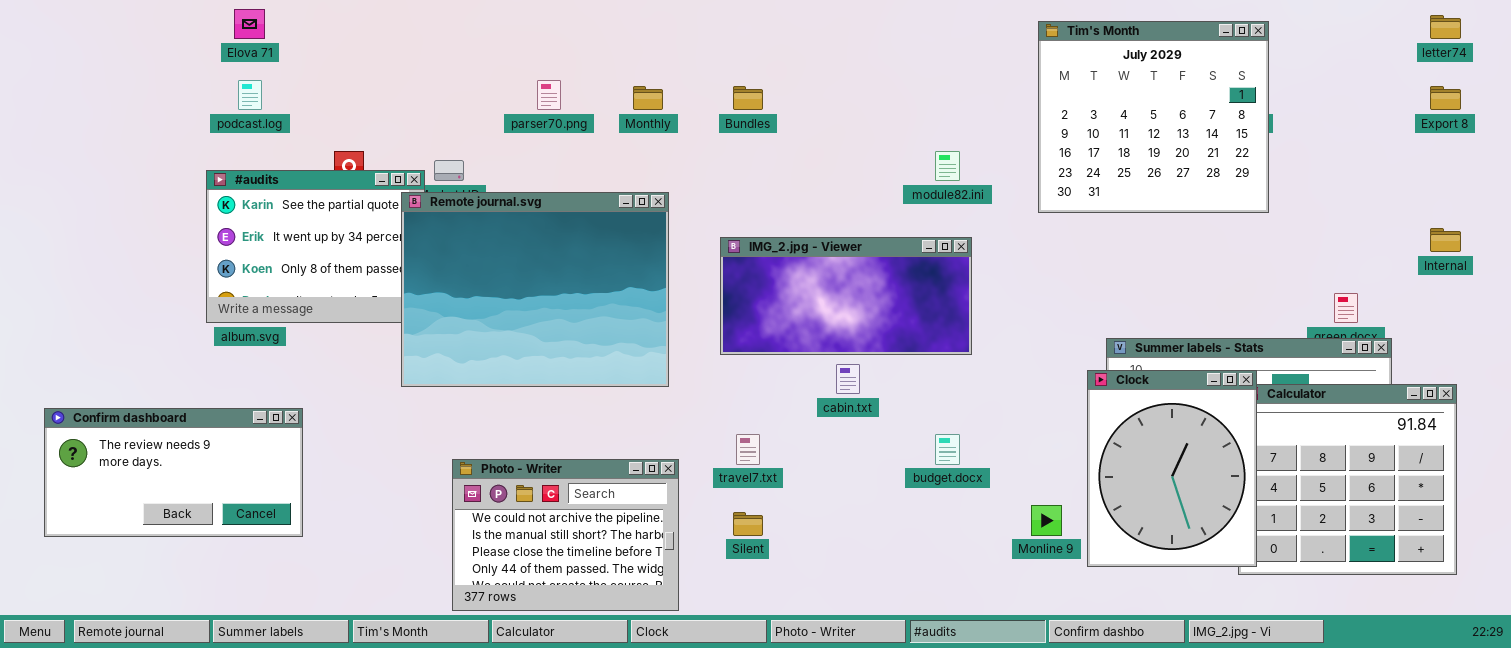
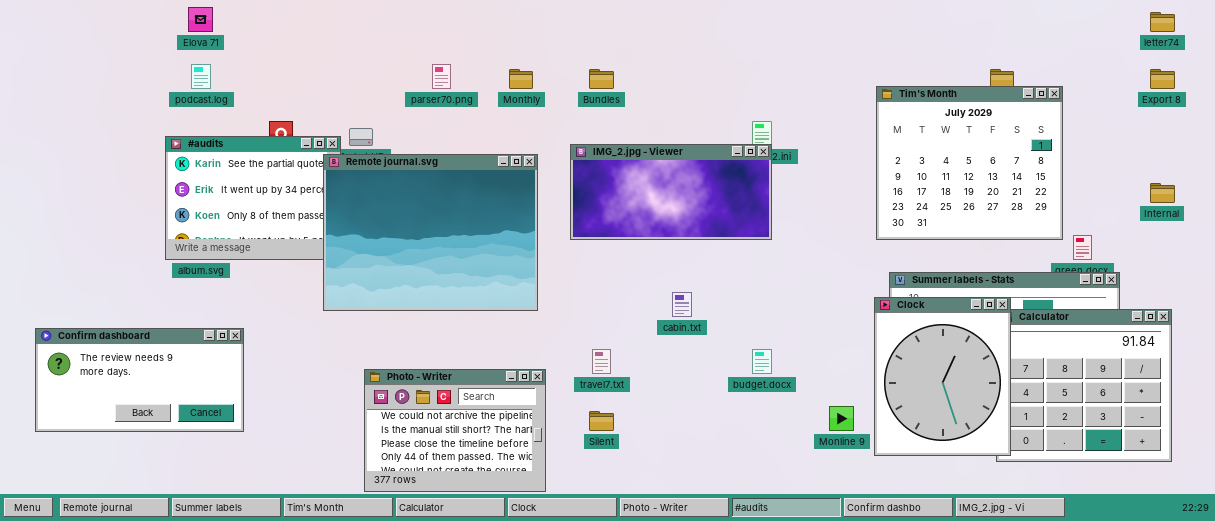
Tim's Month: [1038,21,1269,213] -> [876,86,1063,240], moved
IMG_2.jpg - Viewer: [720,237,972,355] -> [570,144,772,240], moved

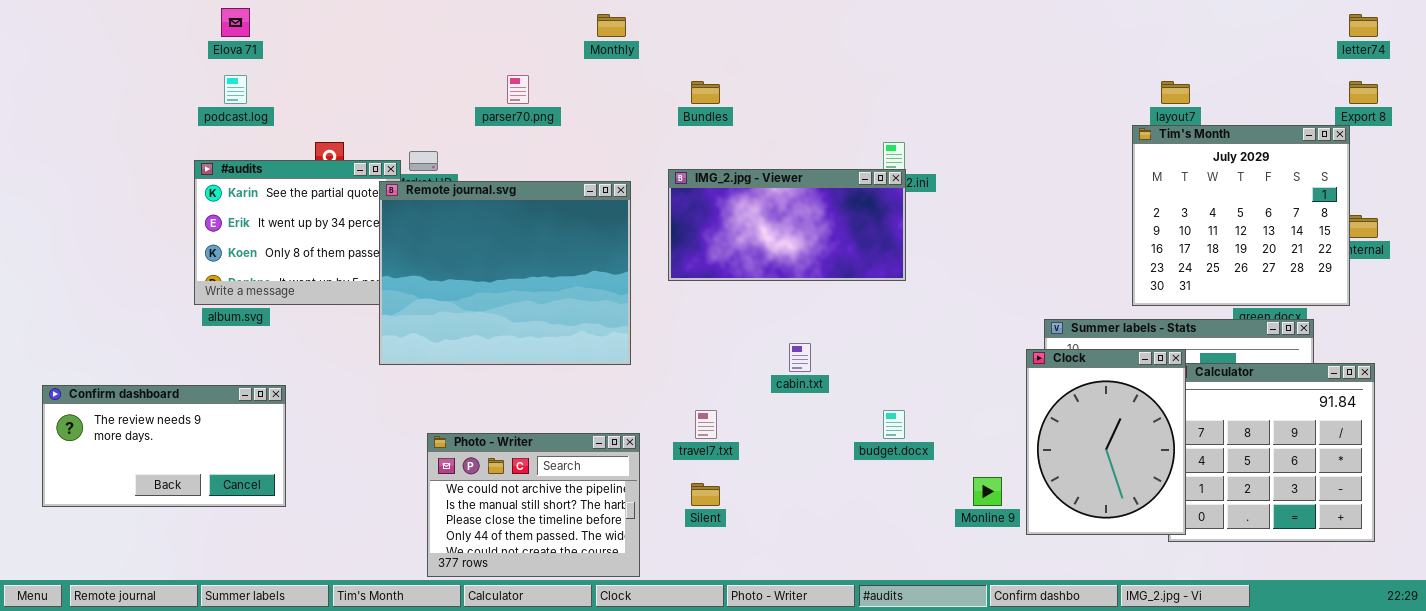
Monthly: [509,69,533,89] -> [597,14,626,37], moved
Tim's Month: [876,86,1063,240] -> [1132,125,1350,306], moved

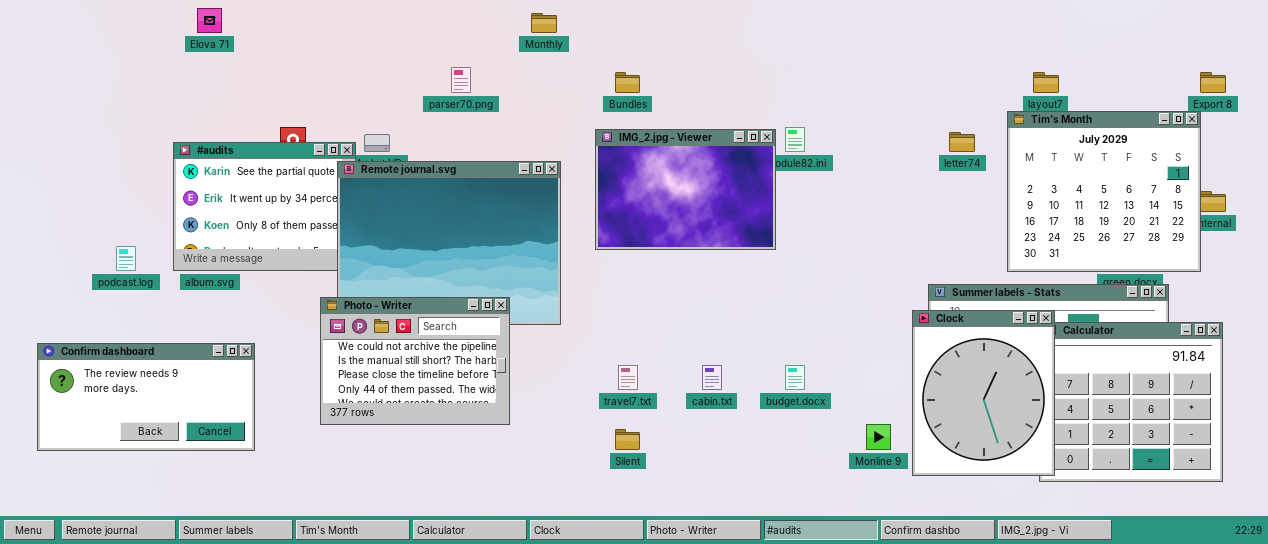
letter74: [1349,14,1378,37] -> [949,132,975,152], moved
podcast.log: [224,75,247,104] -> [116,246,136,271], moved
IMG_2.jpg - Viewer: [668,169,906,281] -> [595,129,776,250], resized
cabin.txt: [789,343,811,372] -> [702,365,722,390], moved
Photo - Writer: [427,433,640,577] -> [320,297,510,425], moved

